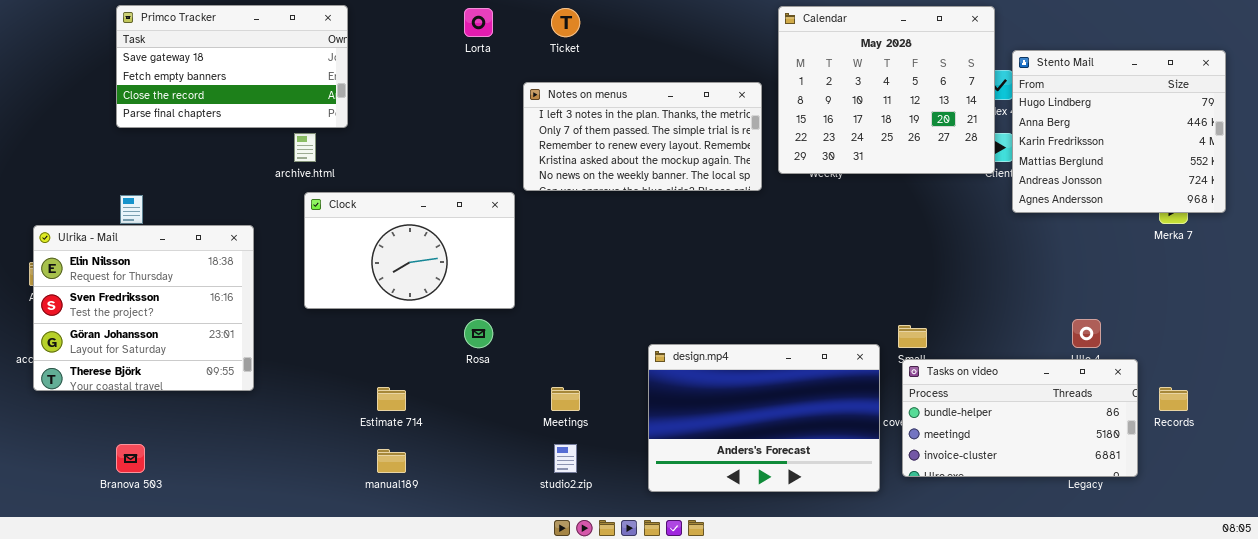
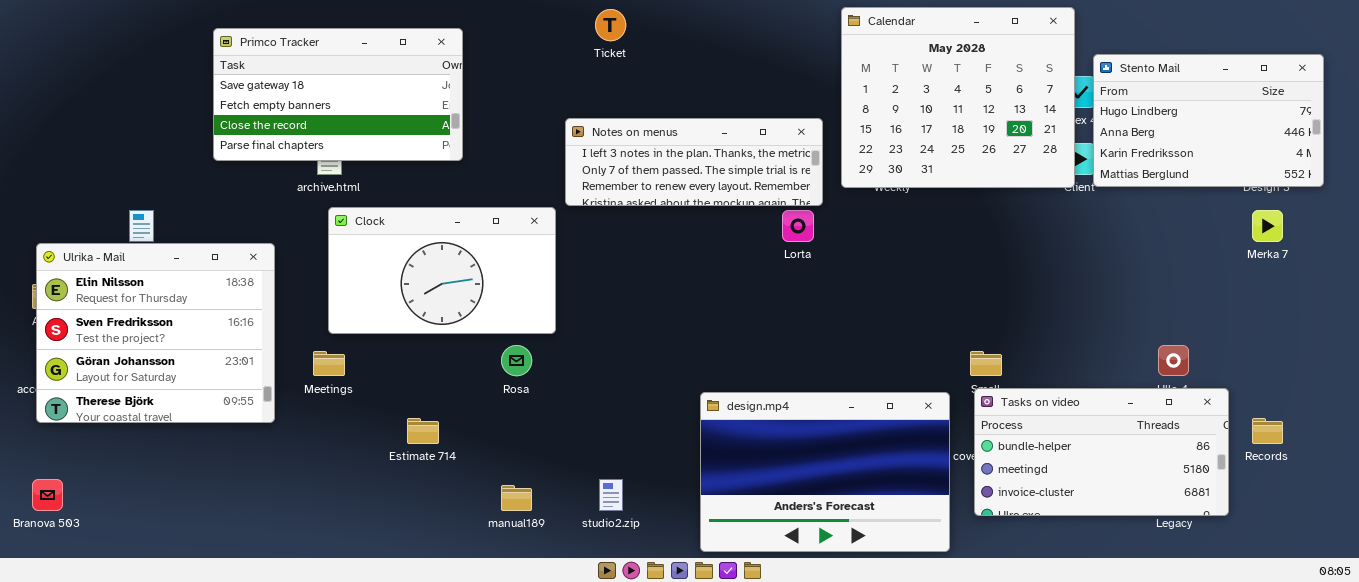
Primco Tracker: [116,5,348,128] -> [213,28,463,161], moved
Lorta: [464,8,493,37] -> [782,210,814,242], moved
Stento Mail: [1012,50,1226,213] -> [1093,54,1324,187], resized
Notes on menus: [523,82,762,191] -> [565,118,823,206], resized
design.mp4: [648,344,880,492] -> [700,392,950,552], moved
Meetings: [551,387,580,411] -> [313,351,345,376], moved
Branova 503: [116,444,145,473] -> [32,479,63,511], moved
manual189: [377,449,406,473] -> [501,485,532,511], moved

